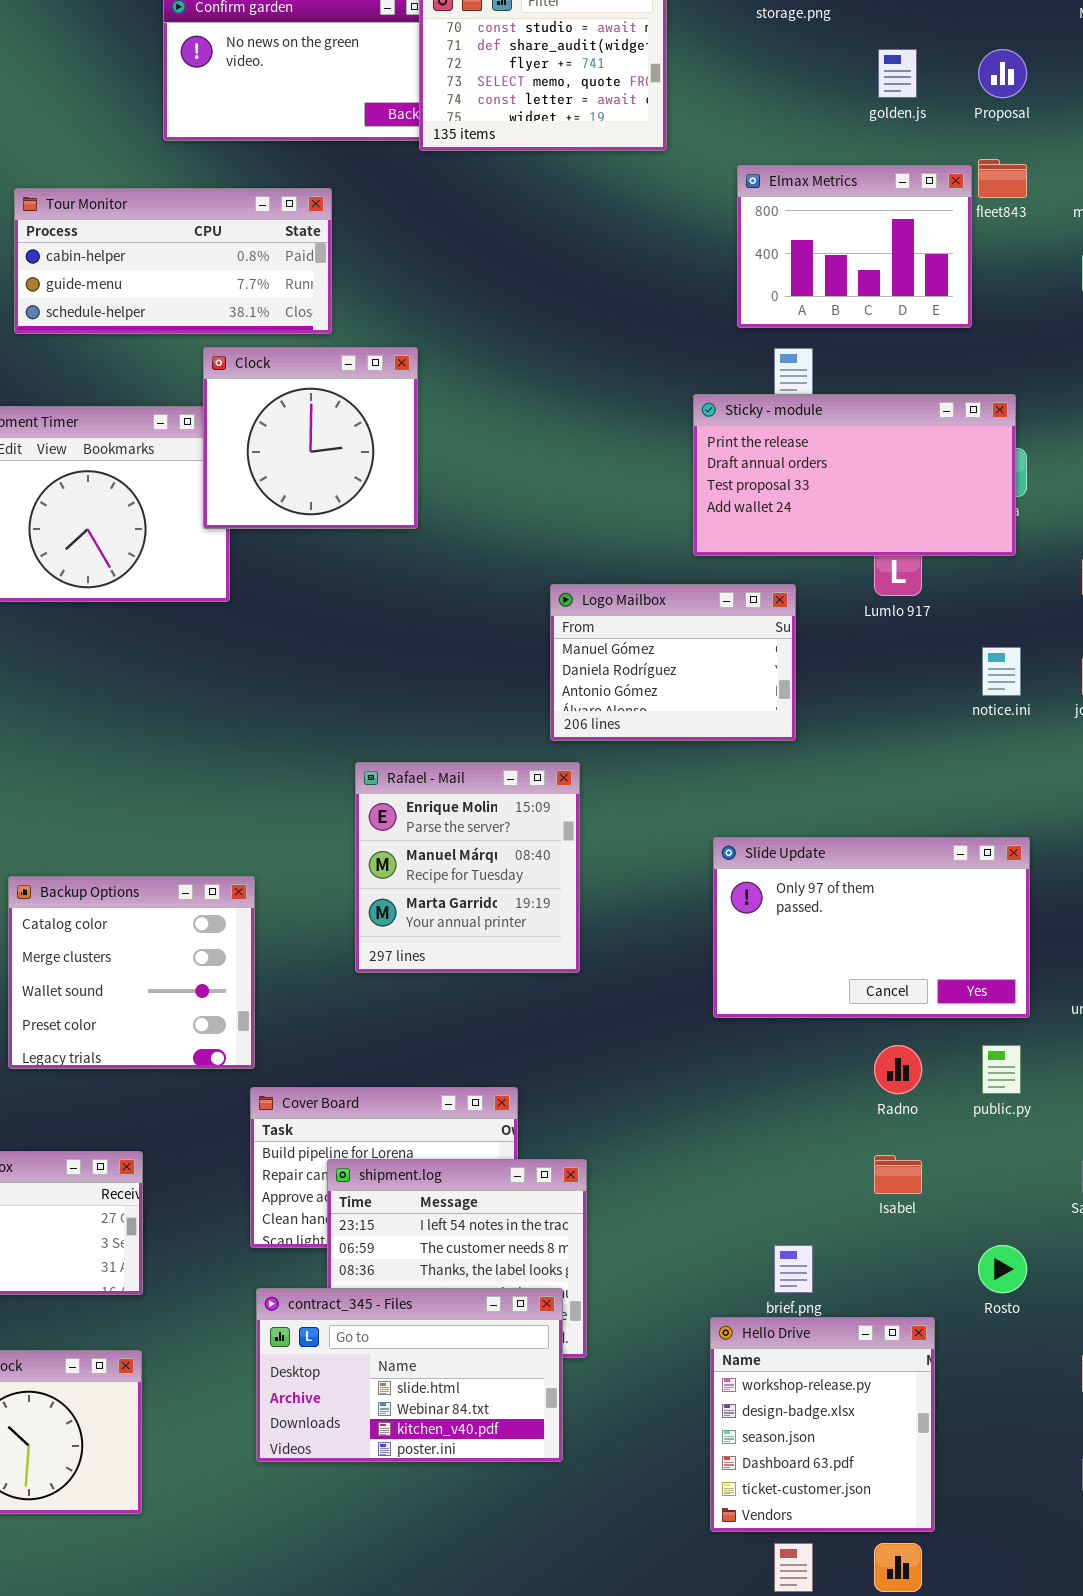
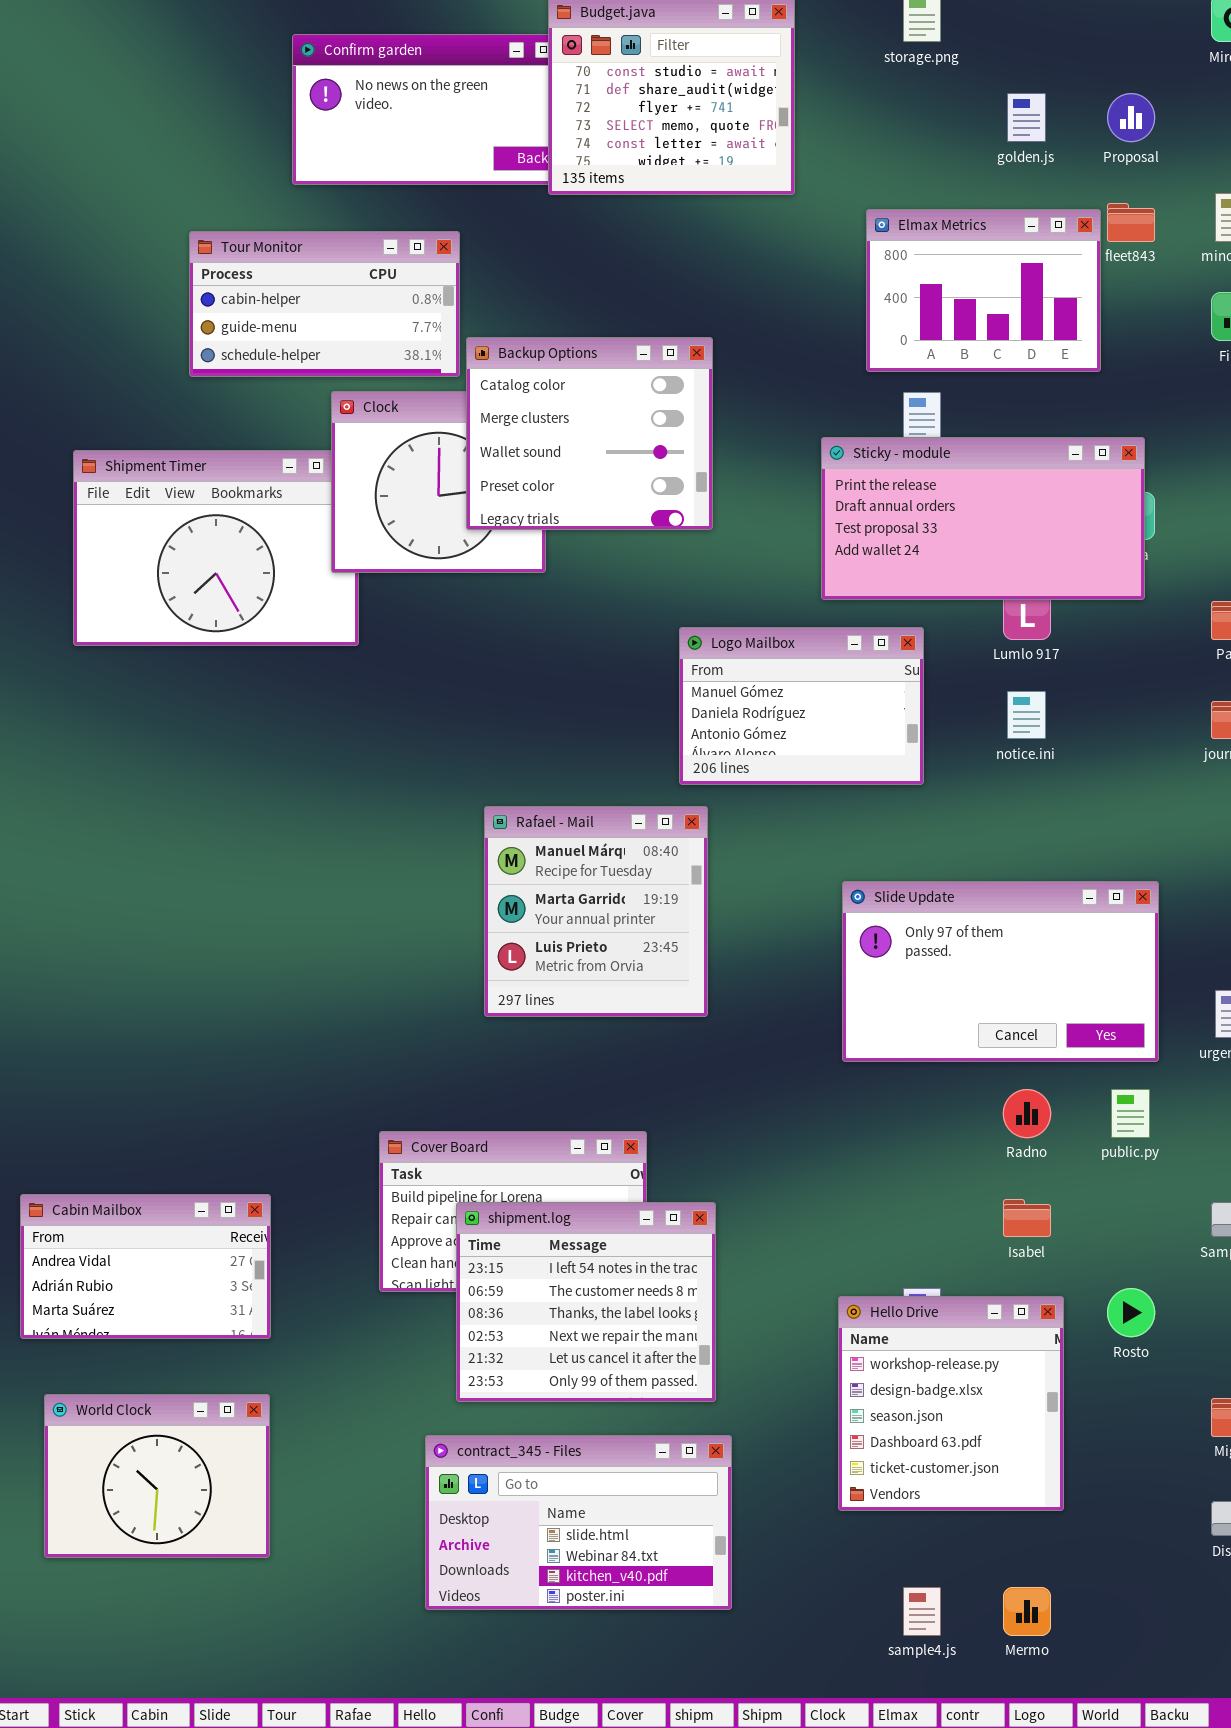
Tour Monitor: [14,188,332,334] -> [189,231,460,377], resized
notice.ini: [982,647,1021,696] -> [1007,691,1046,739], moved
Rafael - Mail: [355,762,580,973] -> [484,806,708,1017], scrolled down 1 row
Backup Options: [8,876,255,1069] -> [466,337,713,530], moved
contract_345 - Files: [256,1288,563,1462] -> [425,1435,732,1610], moved
Hello Drive: [710,1317,935,1532] -> [838,1296,1064,1511], moved

